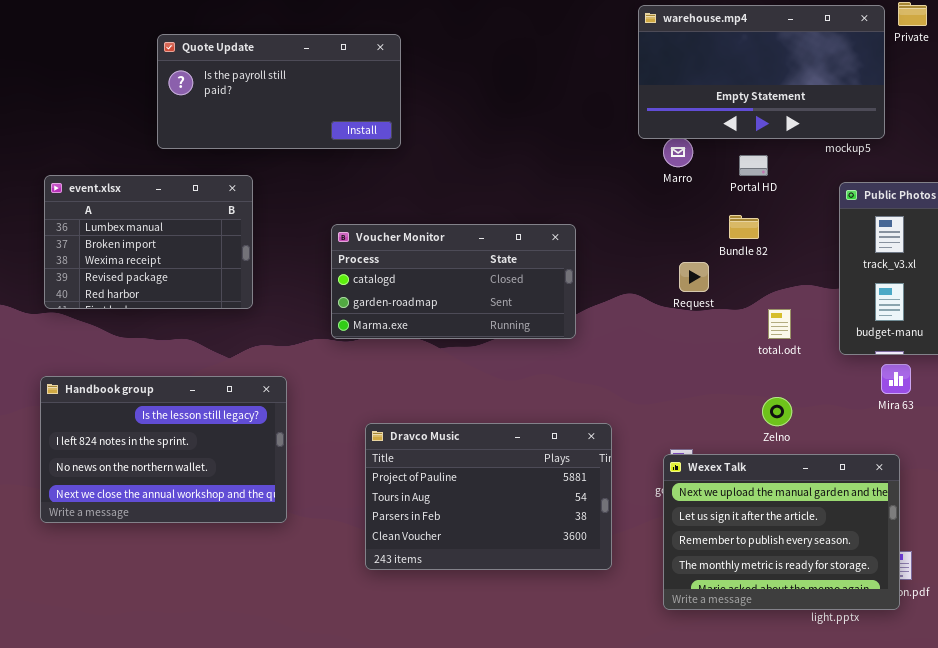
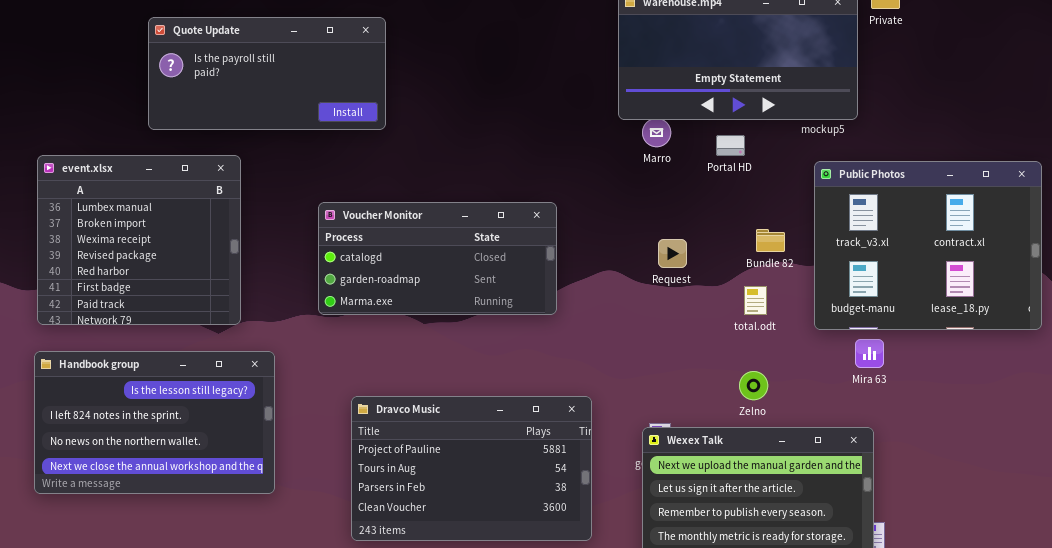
event.xlsx: [44,175,253,309] -> [37,155,241,325], resized
Bundle 82: [729,215,759,239] -> [756,229,785,252], moved

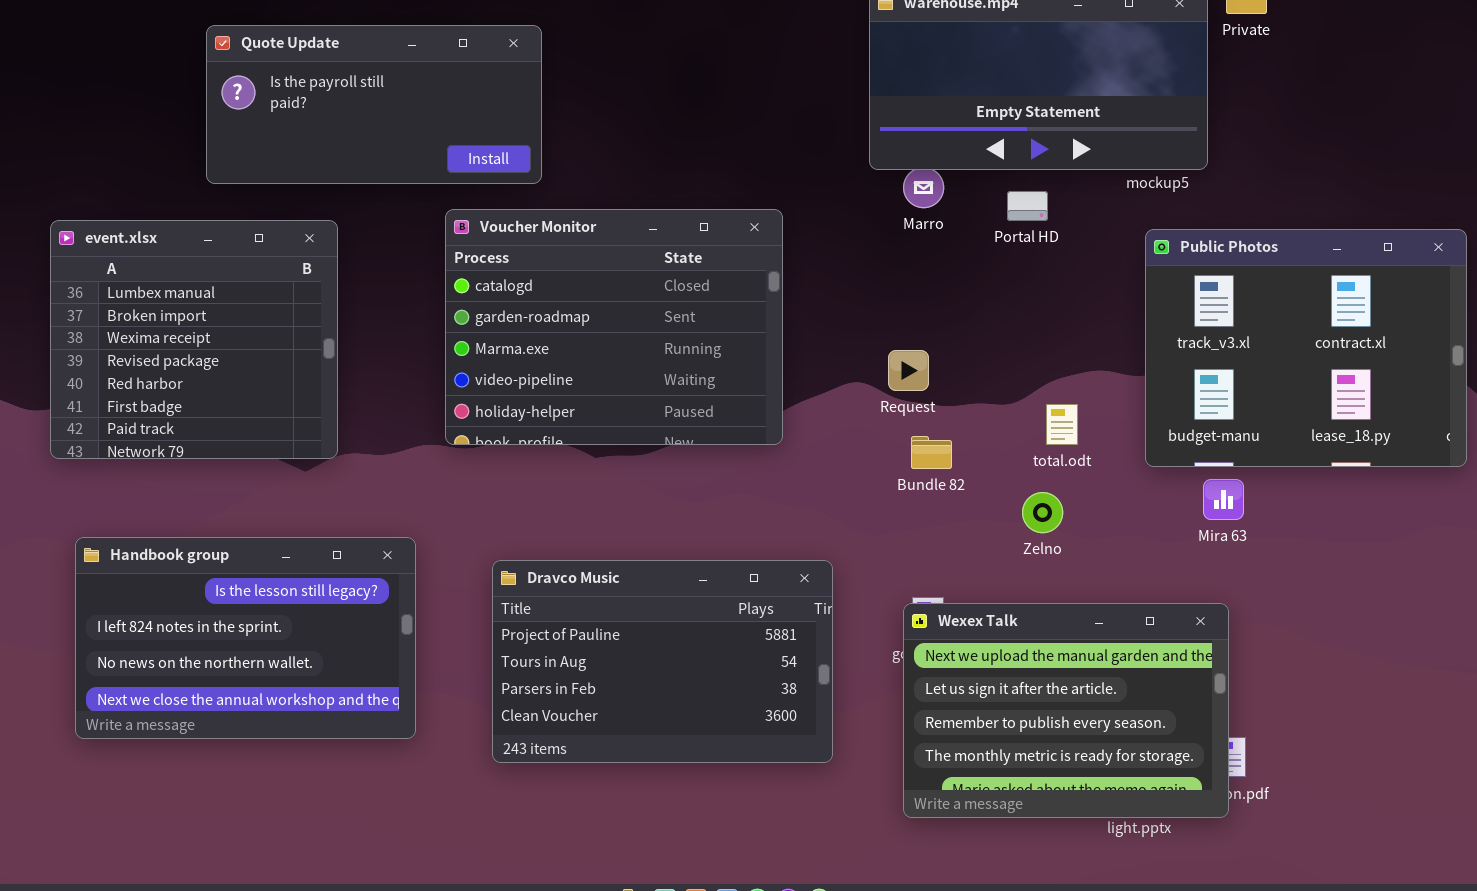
Voucher Monitor: [318,202,557,315] -> [445,209,783,445], resized
Bundle 82: [756,229,785,252] -> [911,436,952,469], moved
Request: [658,239,687,268] -> [888,350,929,391], moved
Handbook group: [34,351,275,494] -> [75,537,416,739], moved
Zelno: [739,371,768,400] -> [1022,492,1063,533], moved

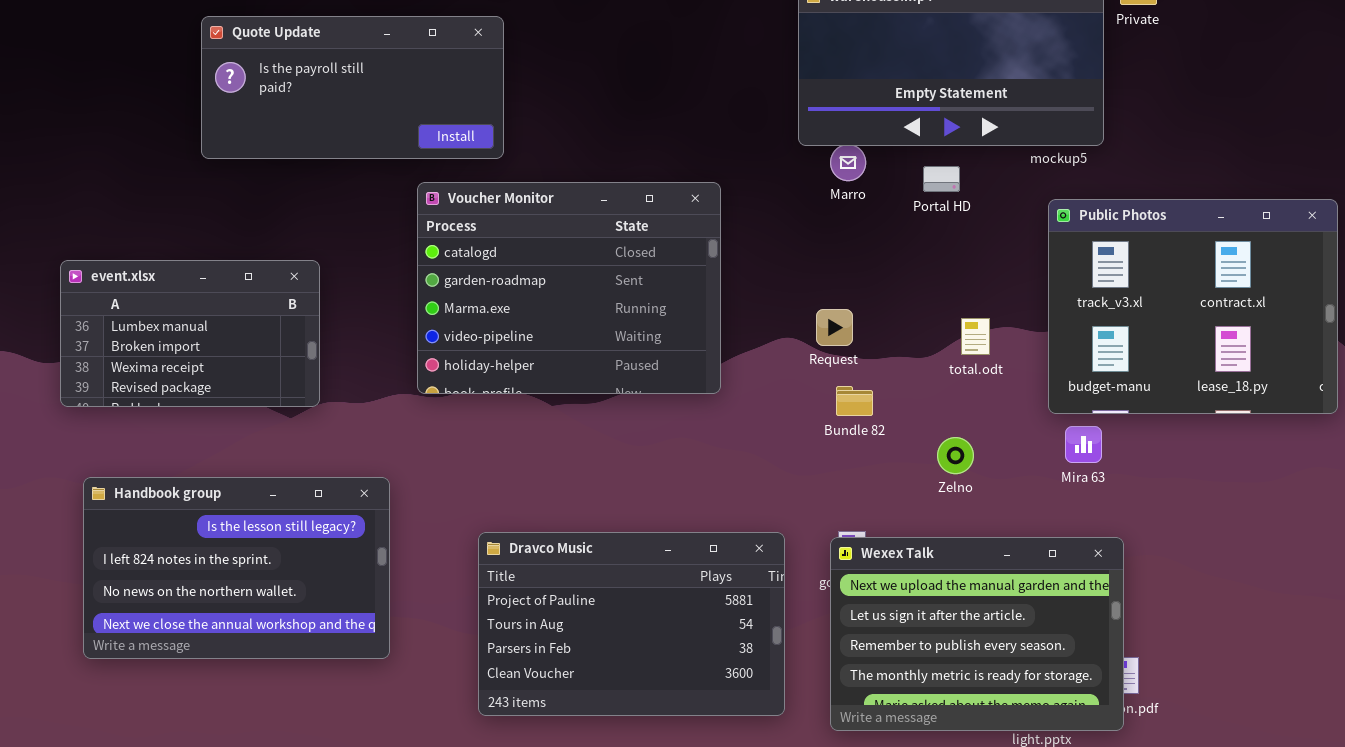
event.xlsx: [50,220,338,459] -> [60,260,320,407], resized
total.odt: [1046,404,1078,445] -> [961,318,990,355], moved
Mira 63: [1203,479,1244,520] -> [1065,426,1102,463], moved
Dravco Music: [492,560,833,763] -> [478,532,785,716], moved

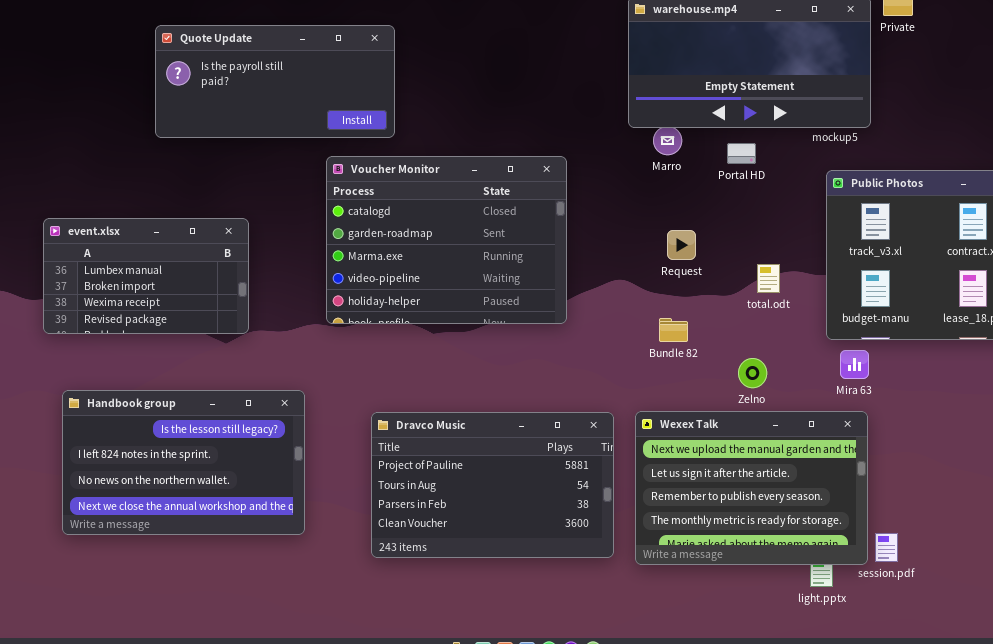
Request: [816,309,853,346] -> [667,230,696,260], moved
Dravco Music: [478,532,785,716] -> [371,412,614,558], moved
Wexex Talk: [830,537,1124,731] -> [635,411,868,565], moved

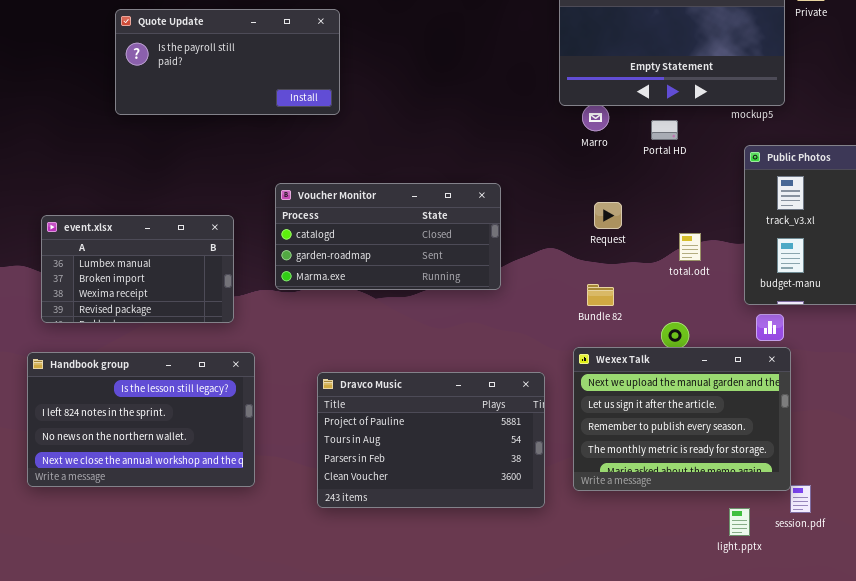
Voucher Monitor: [326,156,567,324] -> [275,183,501,290], resized
event.xlsx: [43,218,249,334] -> [41,215,234,323], moved
Wexex Talk: [635,411,868,565] -> [573,347,791,491], moved

